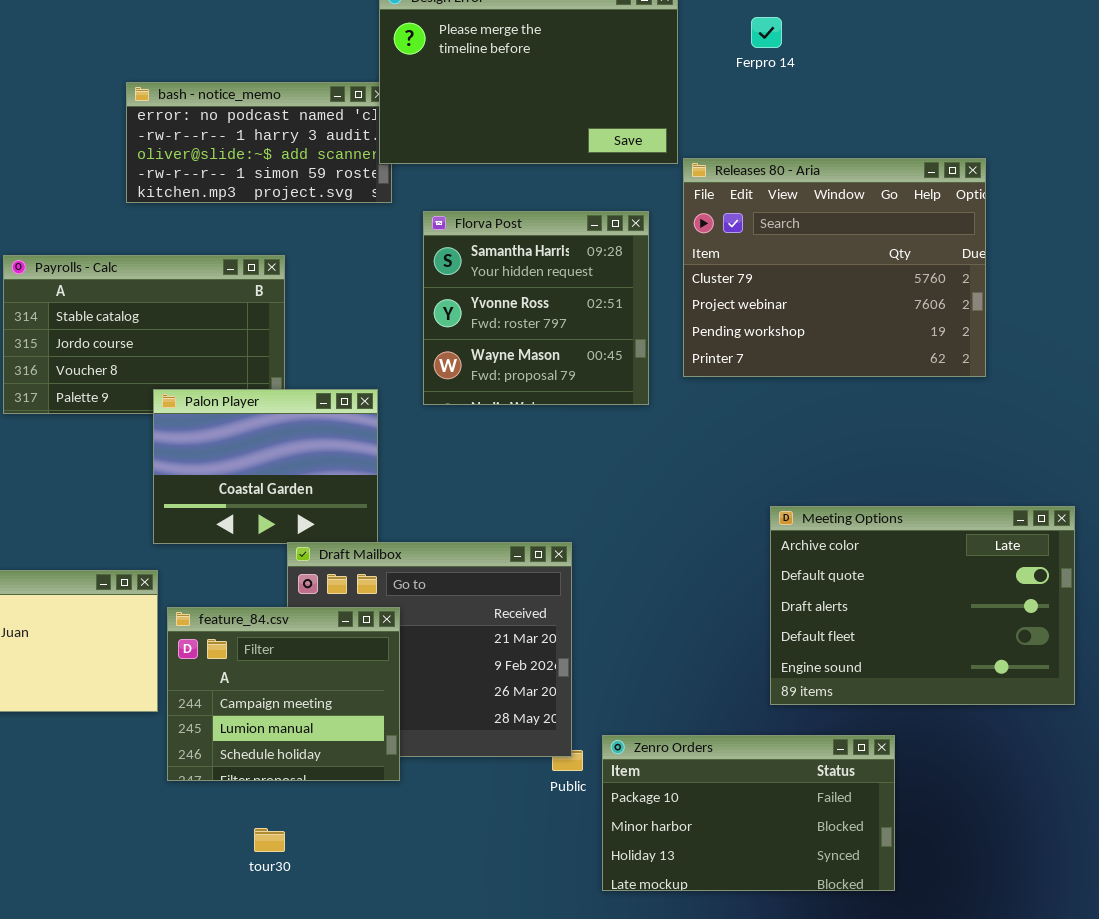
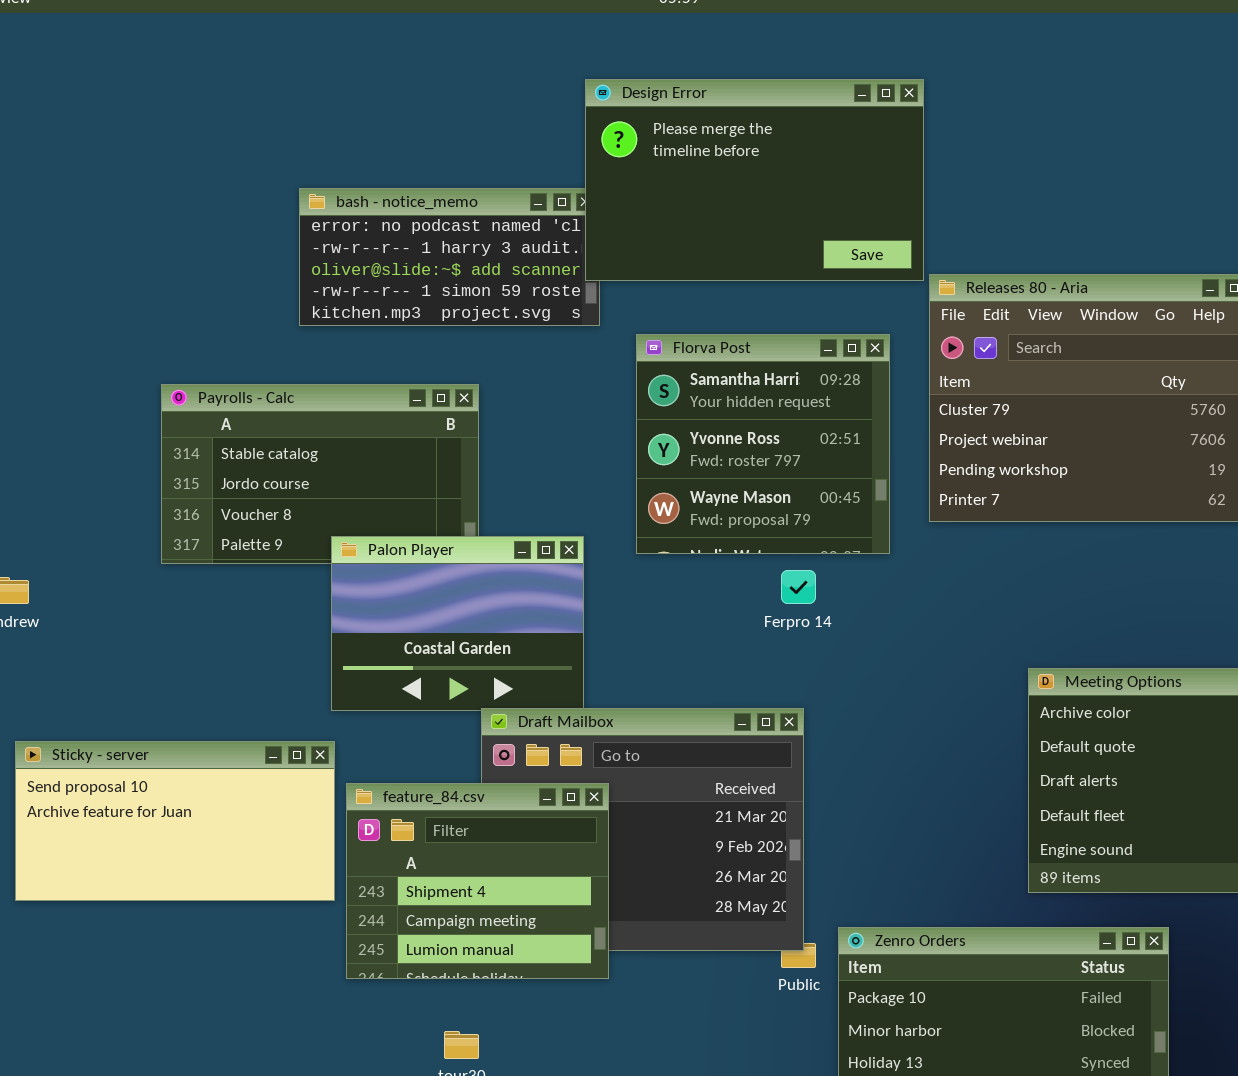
Ferpro 14: [751,17,782,48] -> [781,570,816,604], moved
feature_84.csv: [167,607,400,781] -> [346,783,609,979], scrolled up 1 row

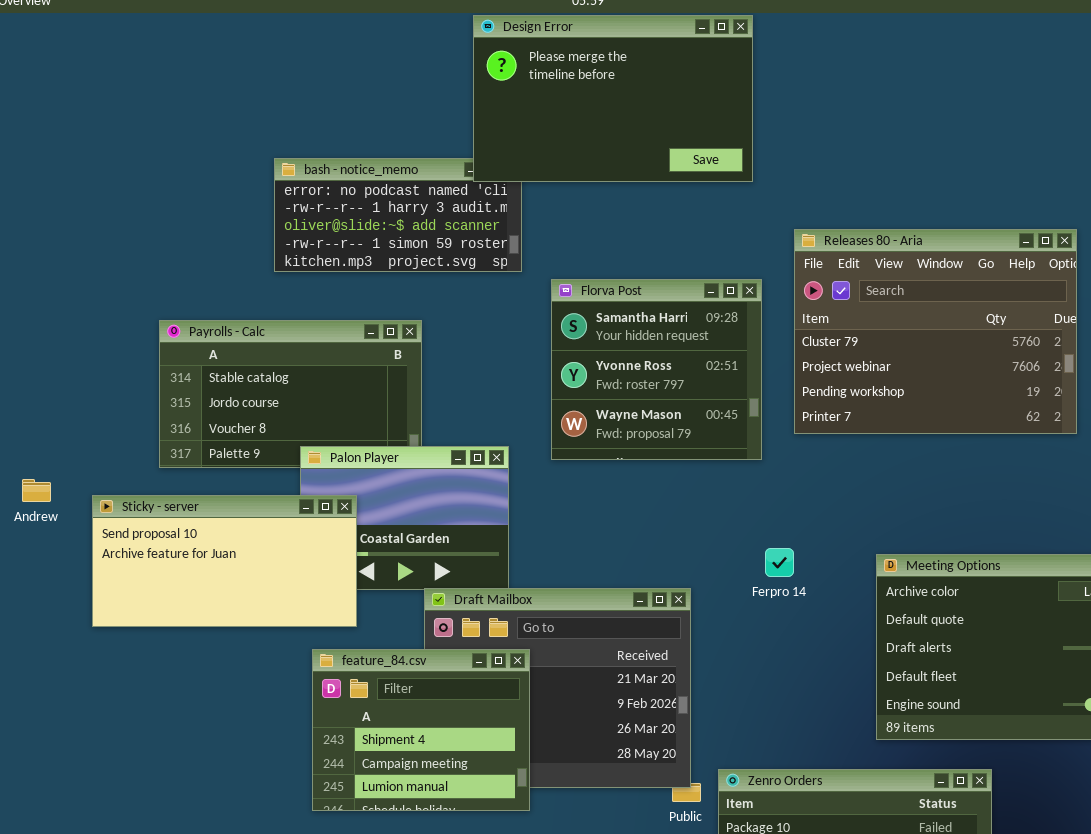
Design Error: [585,79,924,281] -> [473,15,753,182], moved
Ferpro 14: [781,570,816,604] -> [765,548,794,577], moved
Sticky - server: [15,741,335,901] -> [92,495,357,627], moved

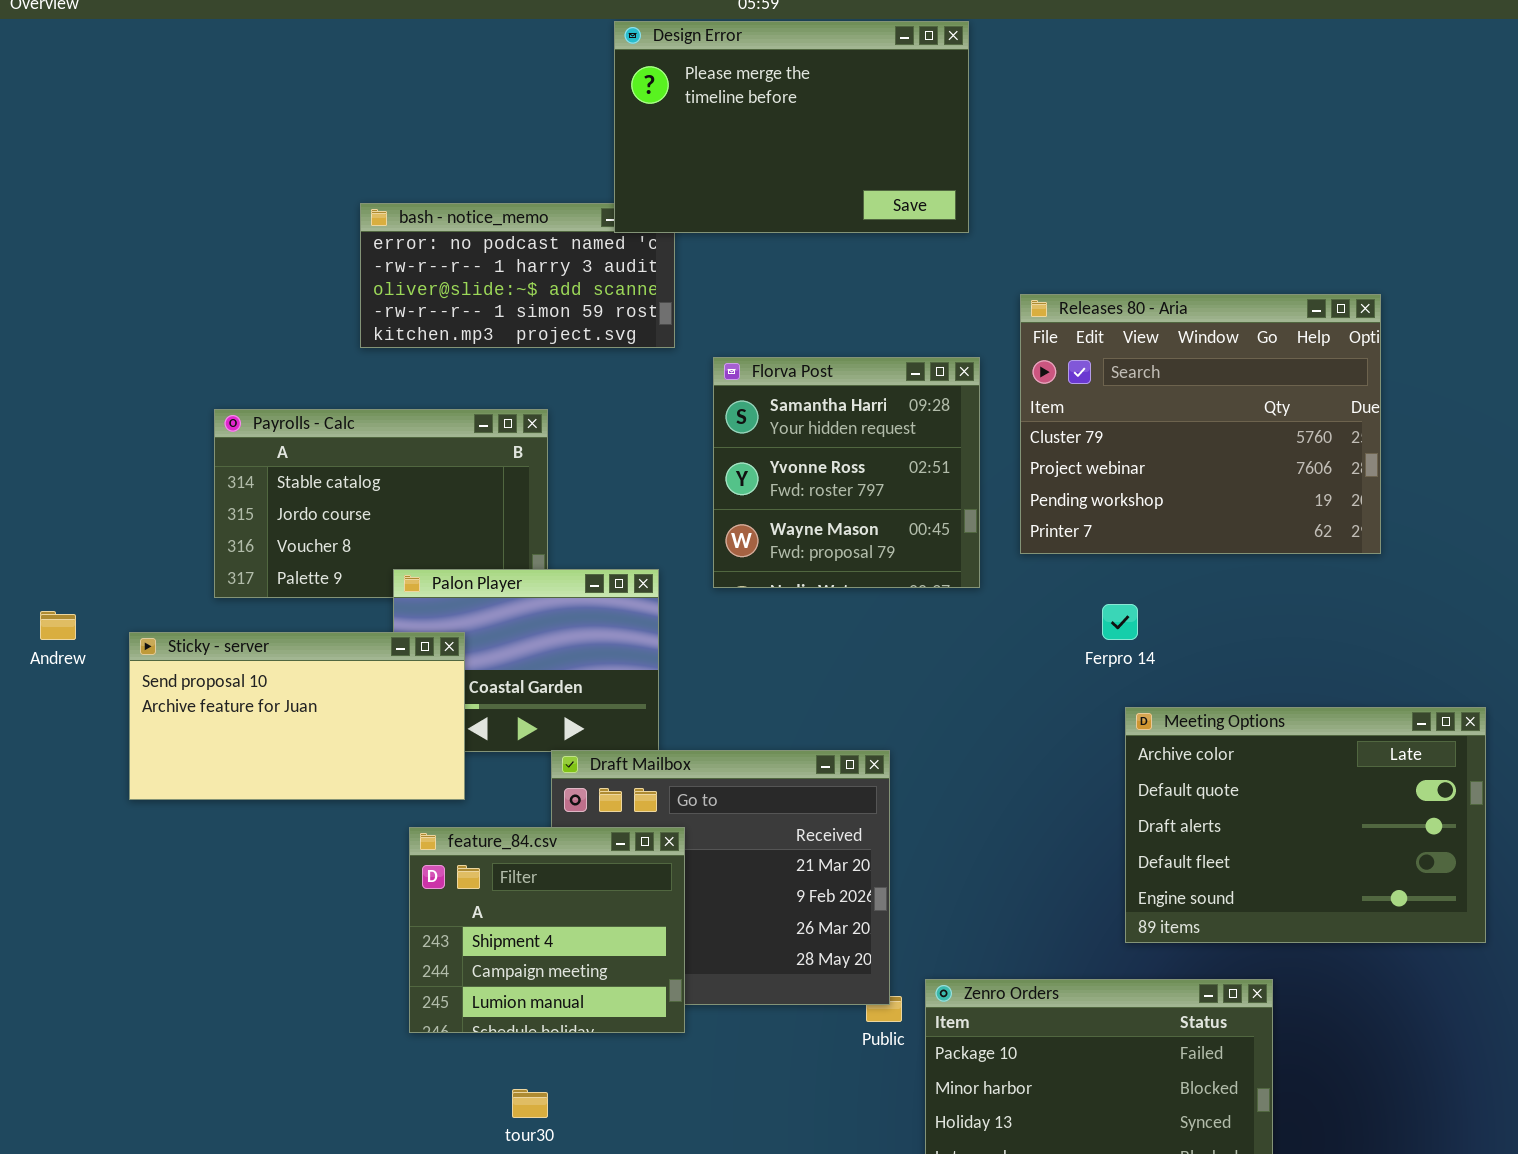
Ferpro 14: [765,548,794,577] -> [1102,604,1138,640], moved

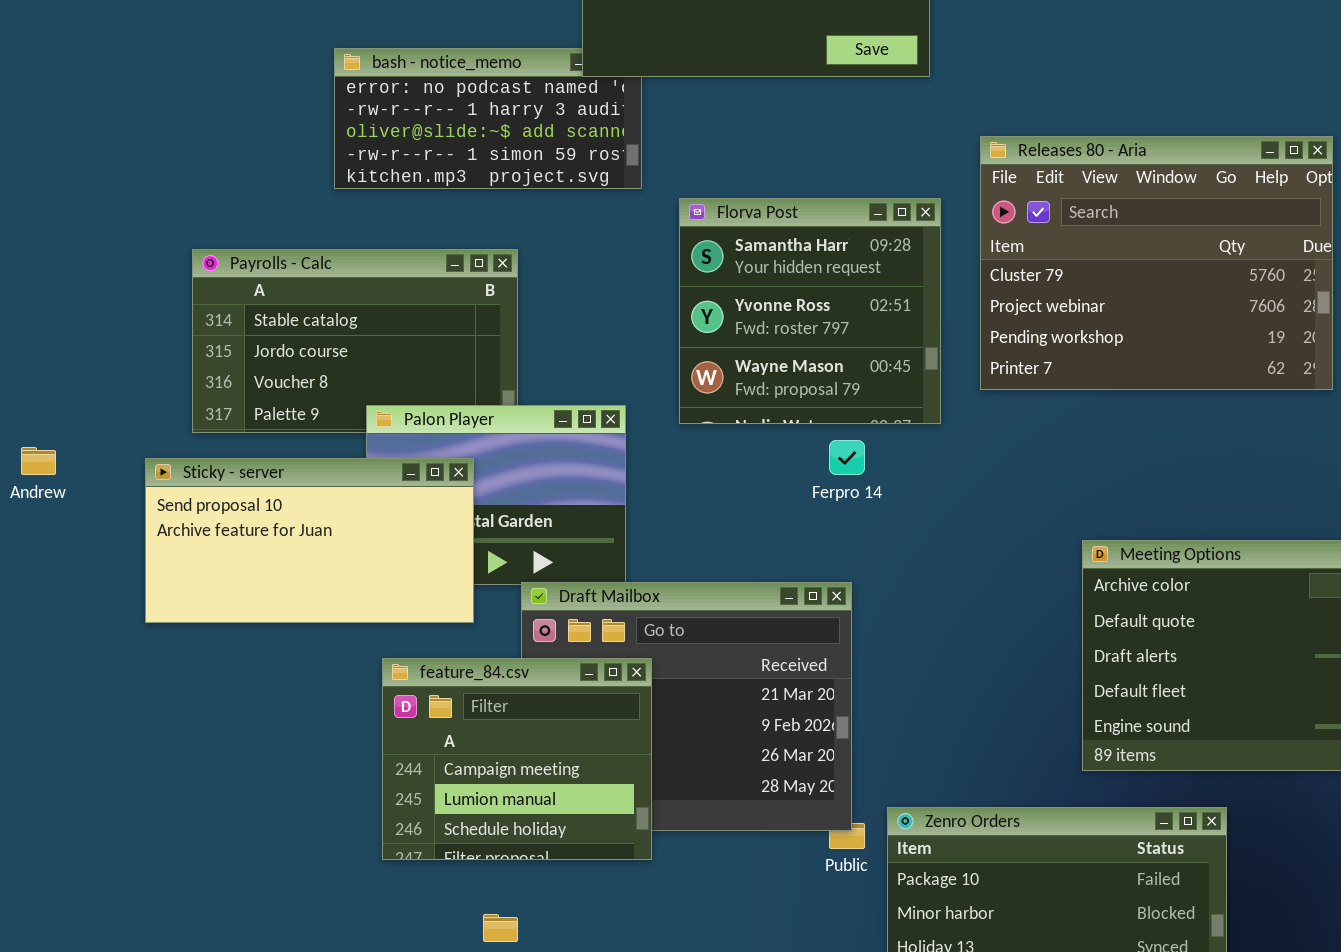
Ferpro 14: [1102,604,1138,640] -> [829,440,865,475], moved
Sticky - server: [129,632,465,800] -> [145,458,474,623], moved
feature_84.csv: [409,827,685,1033] -> [382,658,652,860], scrolled down 1 row

